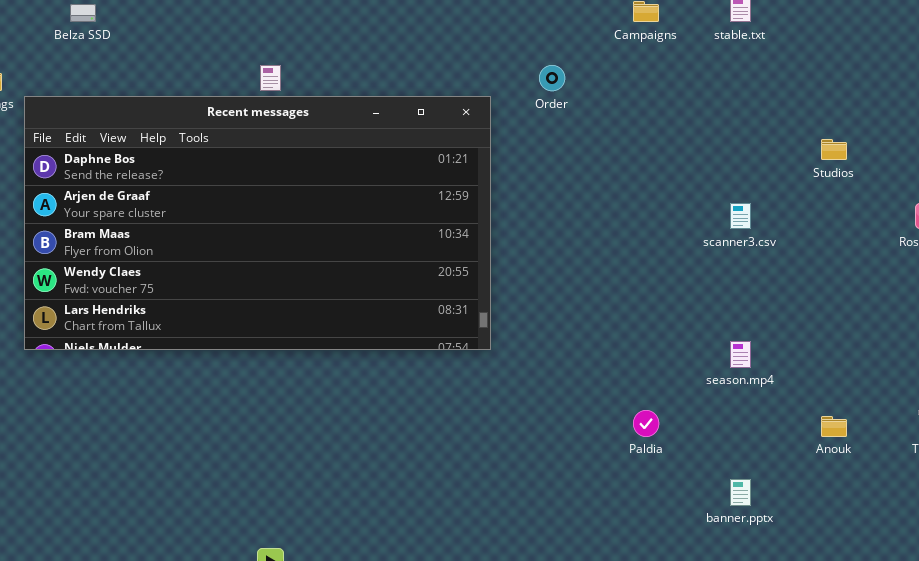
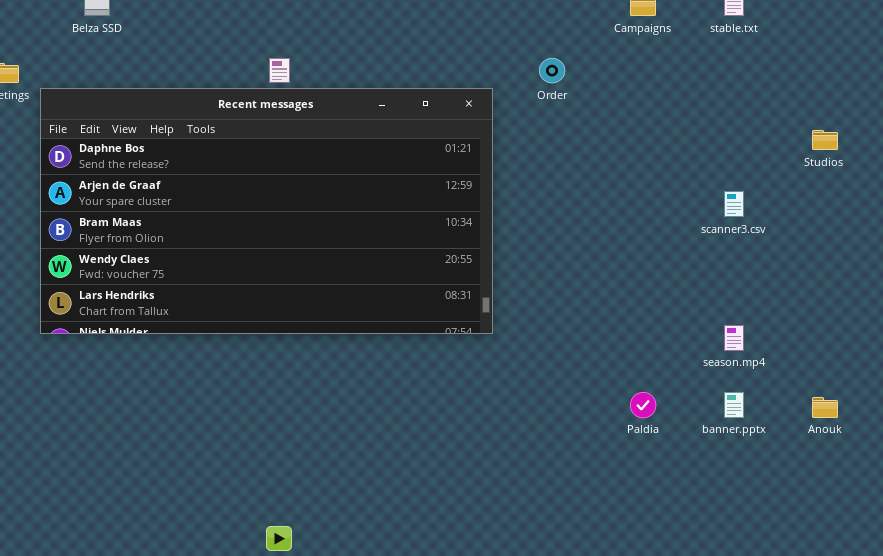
banner.pptx: [730,479,751,506] -> [724,392,744,418], moved

